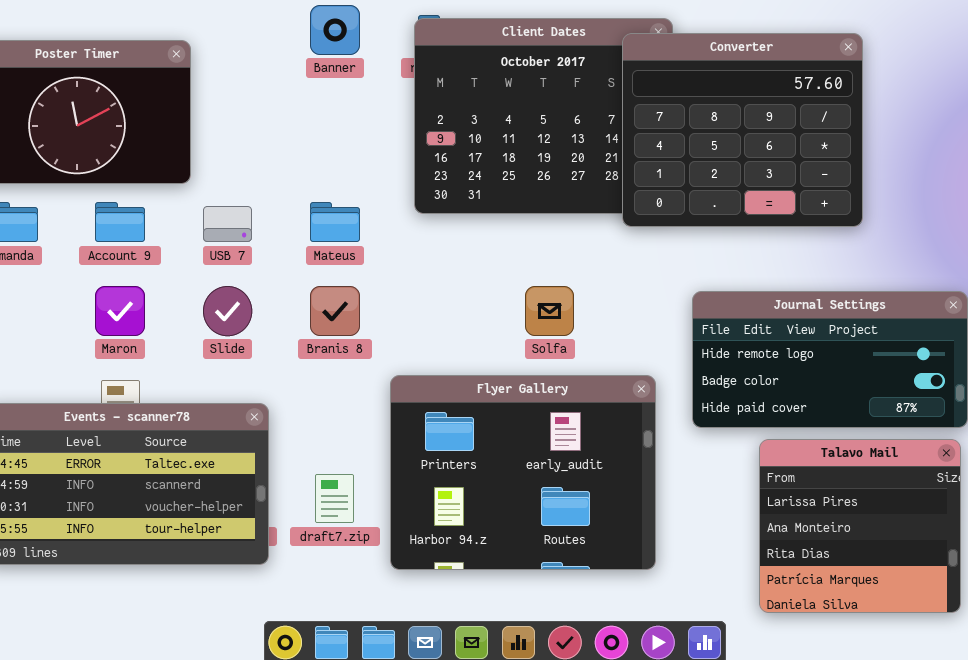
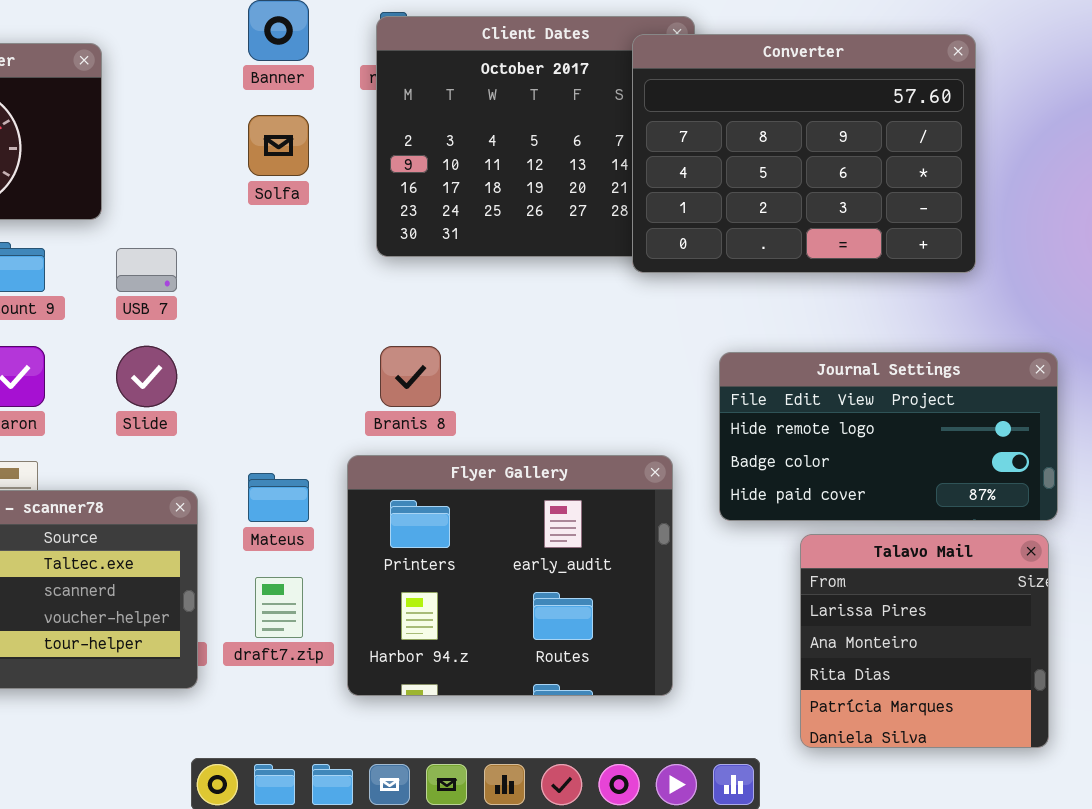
Converter: [622,33,863,227] -> [632,34,976,273], resized
Mateus: [310,202,360,242] -> [248,473,309,522], moved
Branis 8: [310,286,360,336] -> [380,346,441,407], moved
Solfa: [525,286,574,336] -> [248,115,309,176], moved

